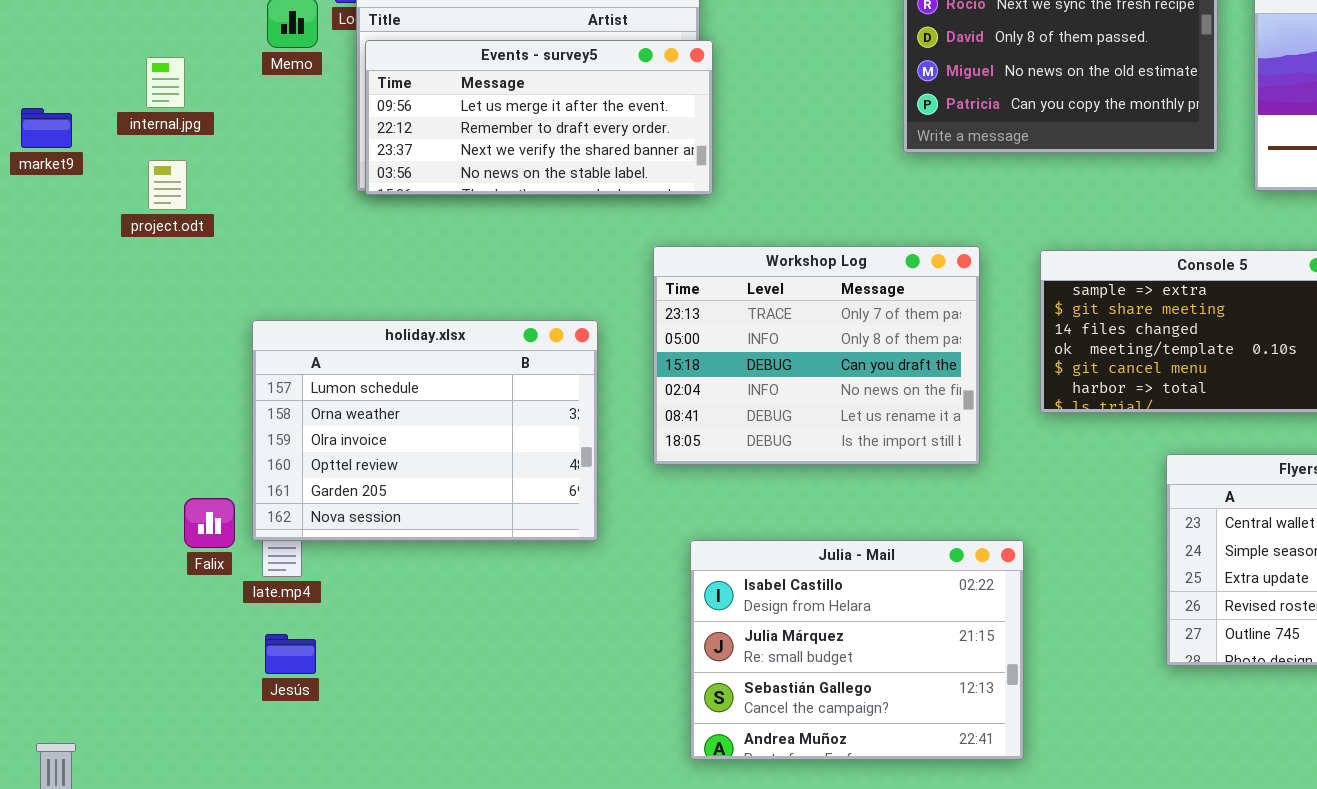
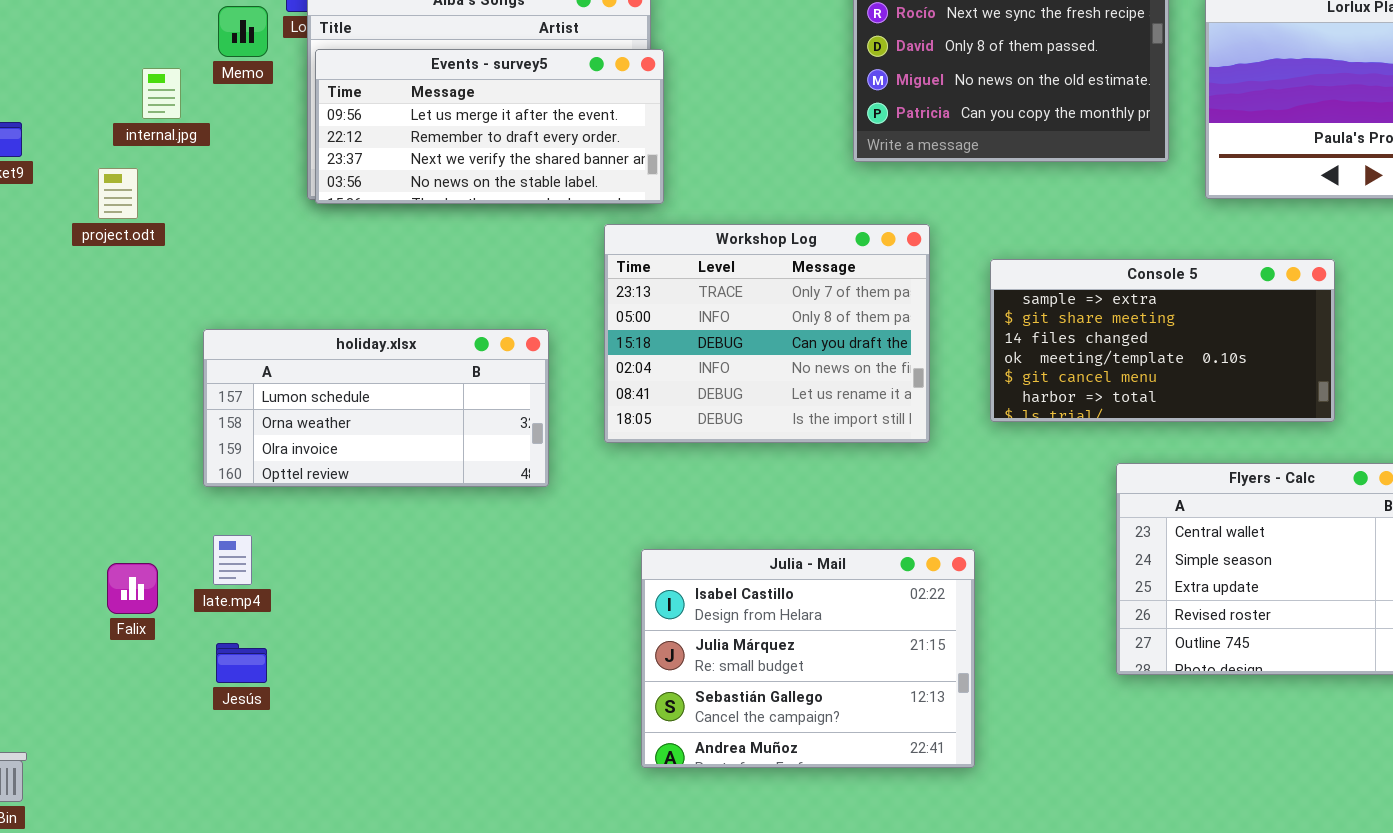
internal.jpg: [146,57,185,108] -> [142,68,181,119], moved
Workshop Log: [653,246,980,465] -> [604,224,930,443], moved
holiday.xlsx: [252,320,598,541] -> [203,329,549,487], resized
Falix: [184,498,235,548] -> [107,563,158,614], moved

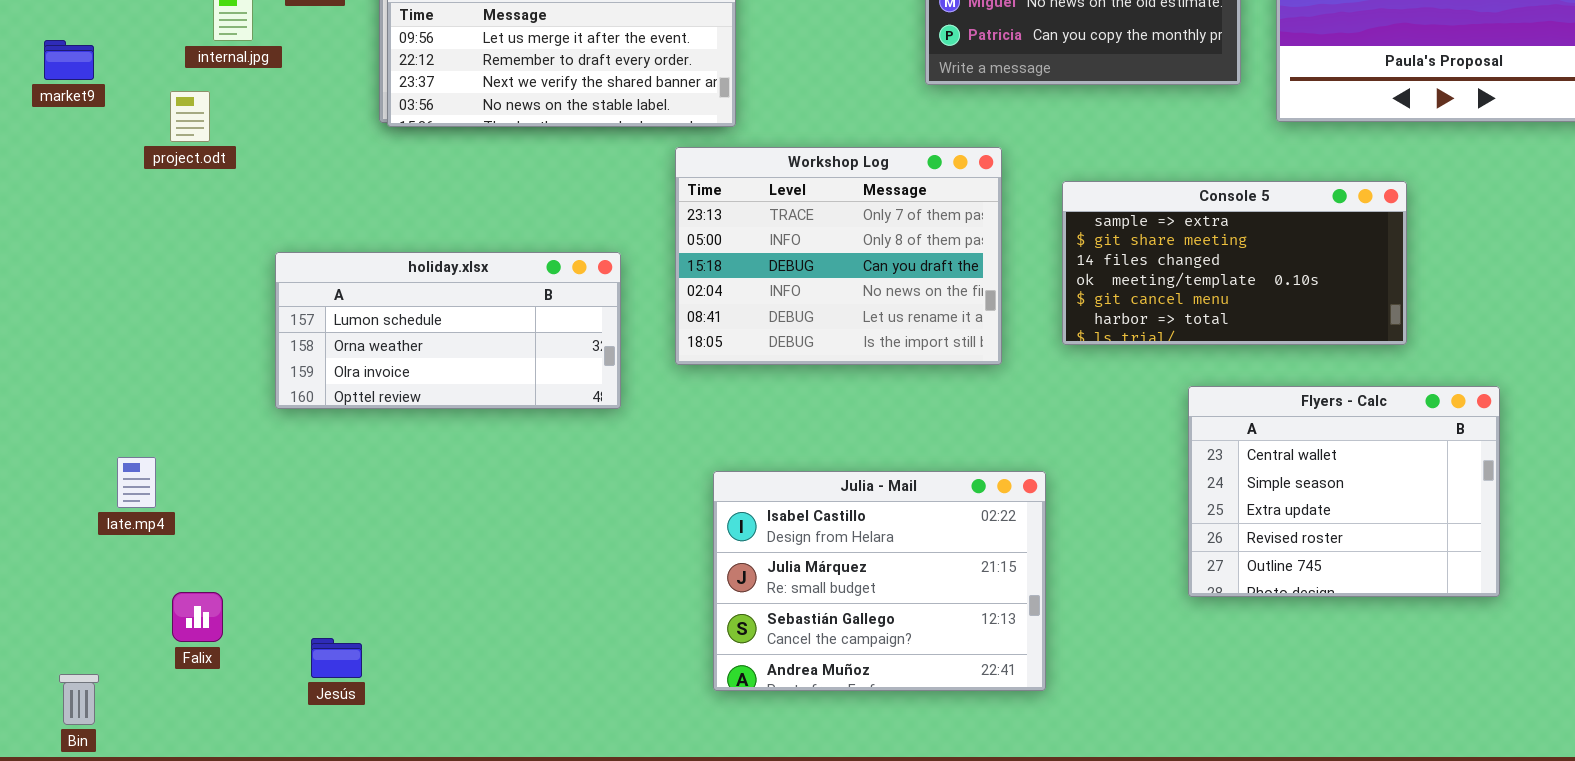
late.mp4: [213,535,252,585] -> [117,457,156,508], moved
Falix: [107,563,158,614] -> [172,592,223,642], moved
Jesús: [216,643,267,683] -> [311,638,362,678], moved

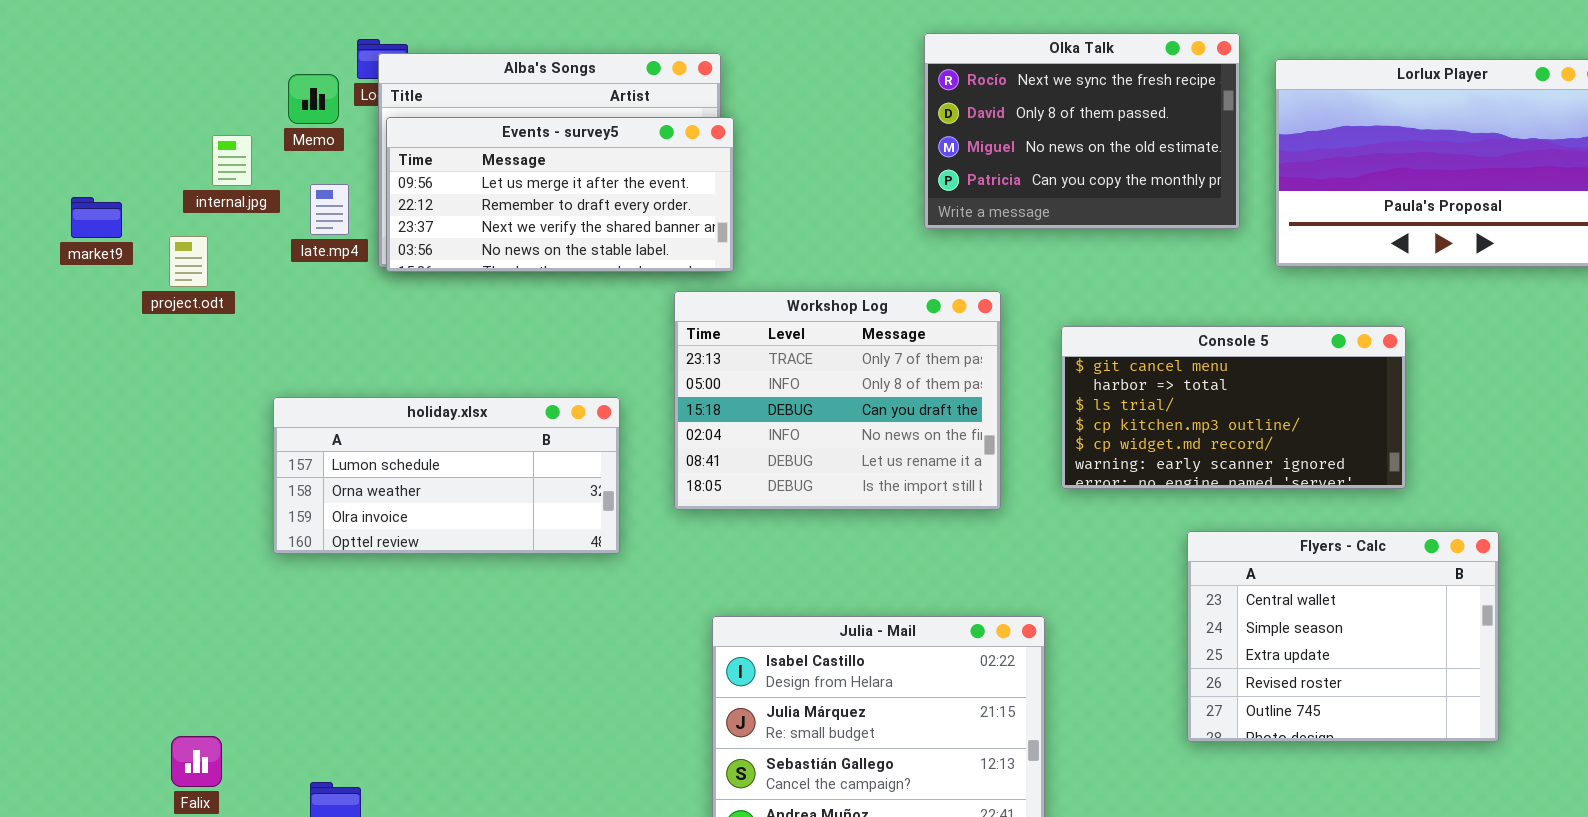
market9: [44,40,94,80] -> [71,197,122,238], moved
Console 5: [1062,181,1407,345] -> [1061,326,1406,489], scrolled down 4 rows
late.mp4: [117,457,156,508] -> [310,184,349,235], moved

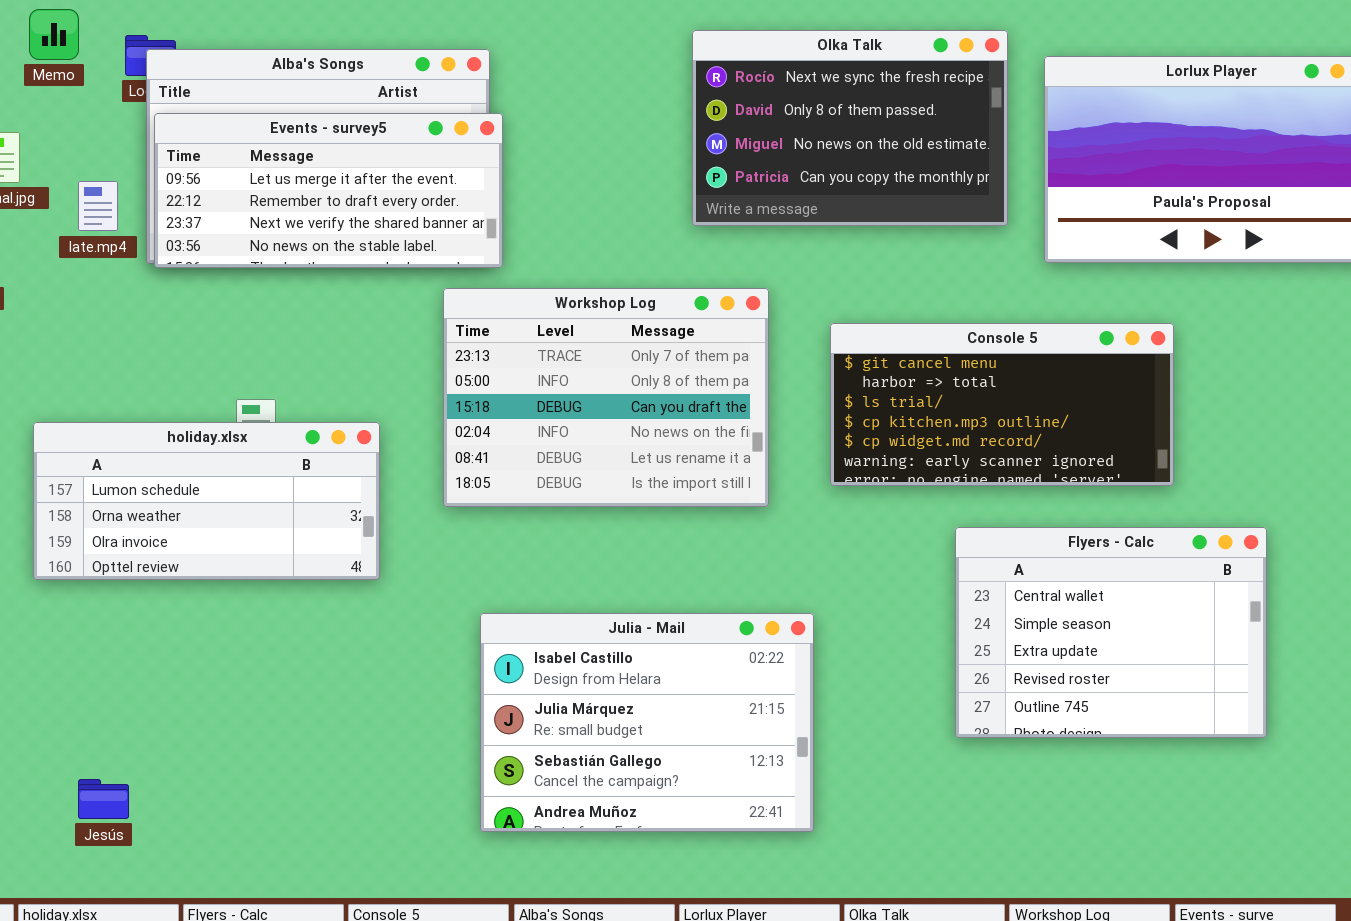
Memo: [288,74,339,124] -> [29,9,79,60], moved
holiday.xlsx: [273,397,620,554] -> [33,422,380,580], moved

